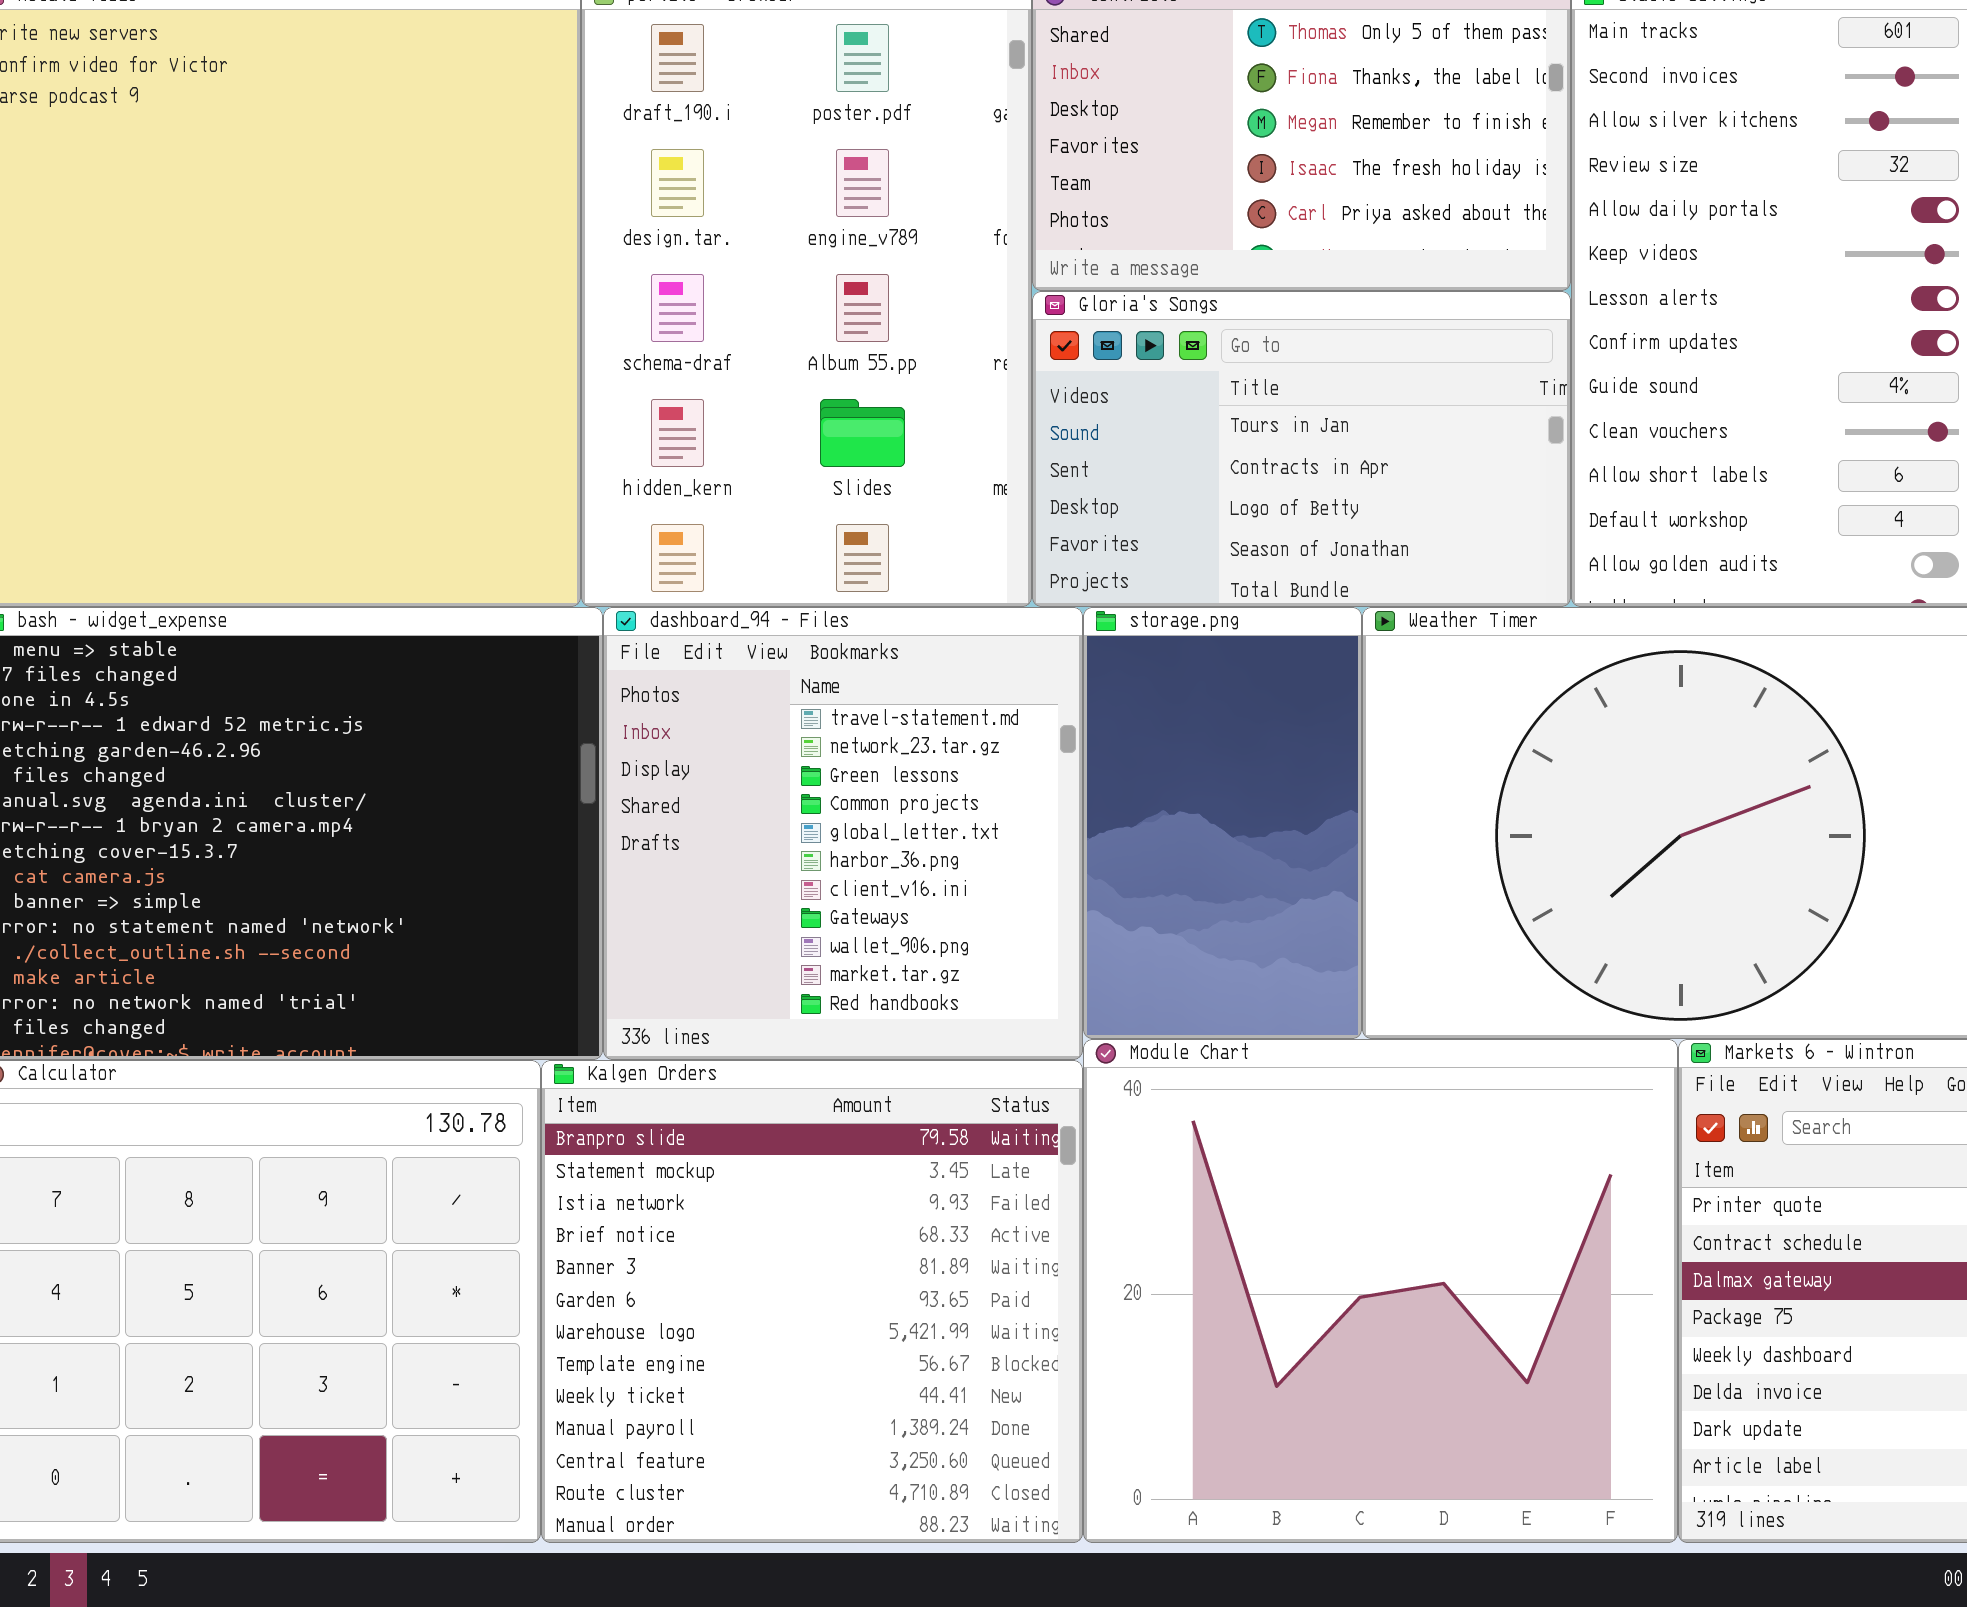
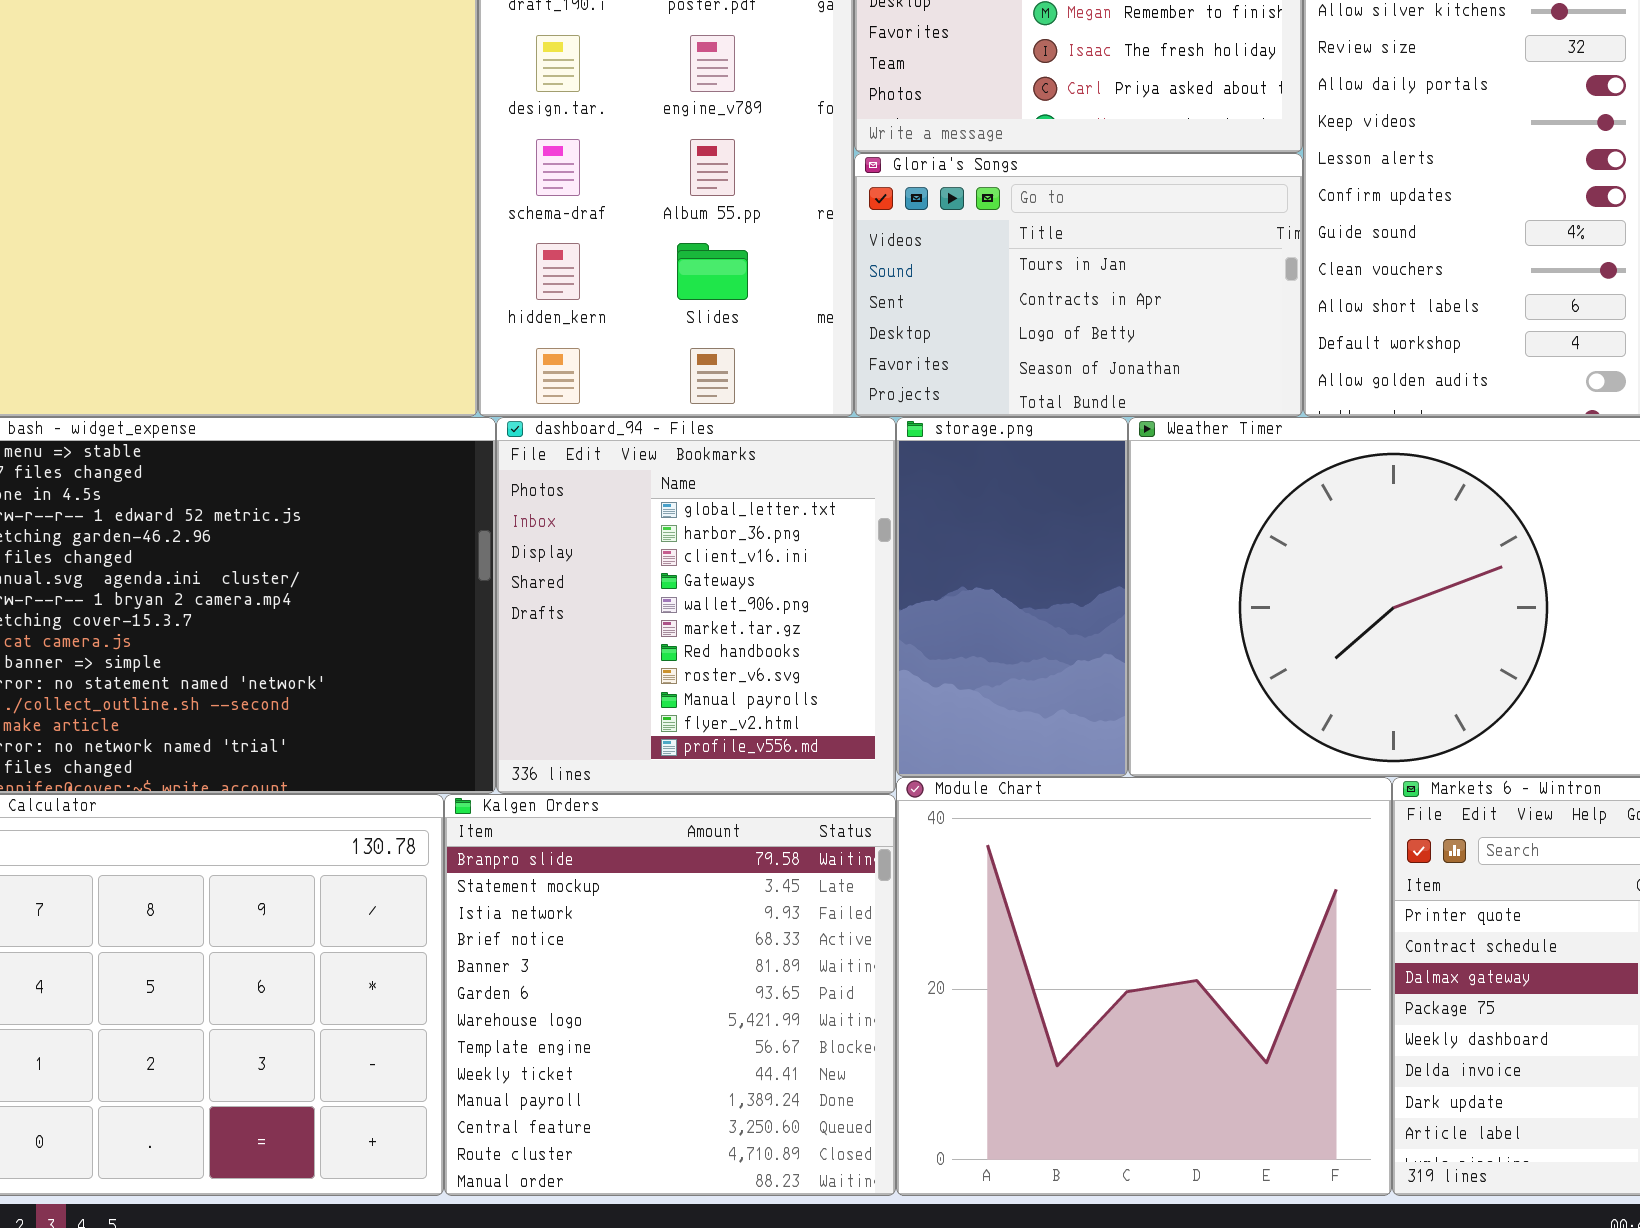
dashboard_94 - Files: [603,607,1083,1060] -> [496,417,896,794], scrolled down 4 rows

